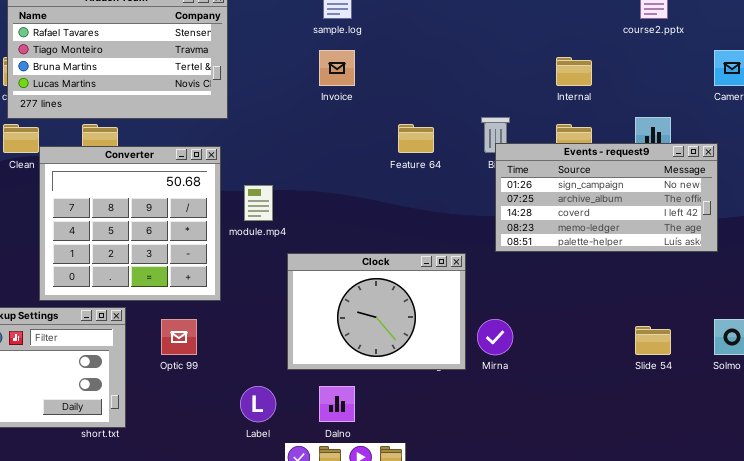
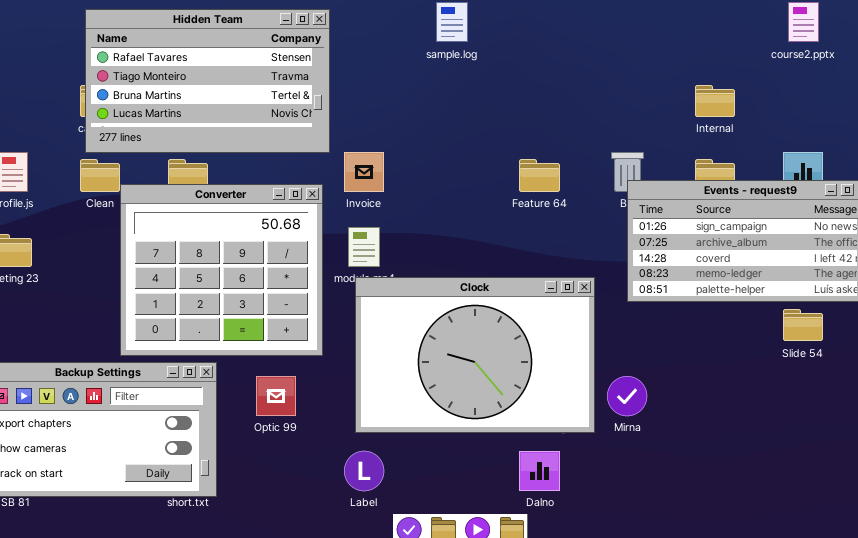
Invoice: [319,50,355,86] -> [344,152,384,192], moved
Clock: [287,253,466,370] -> [355,277,595,433], resized
Slide 54: [635,326,671,355] -> [783,309,823,341], moved
Dalno: [319,386,355,422] -> [519,451,560,491], moved

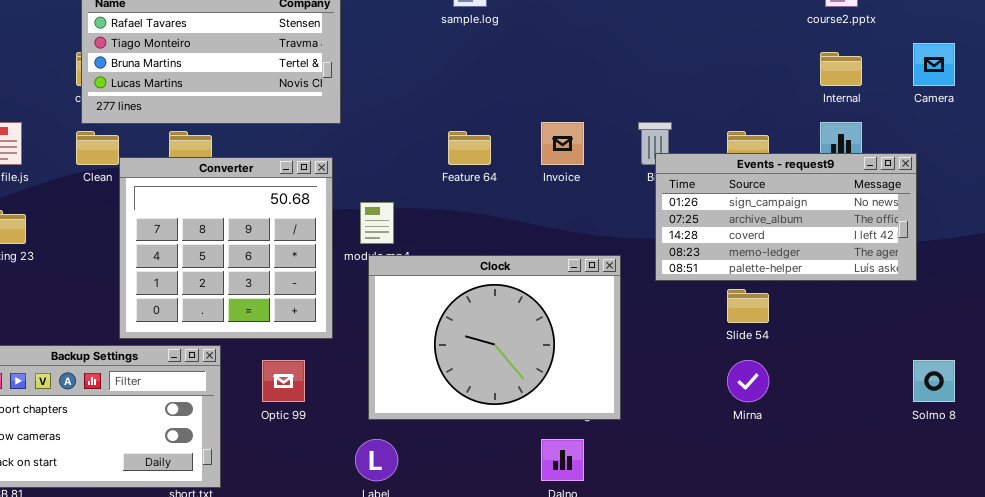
Internal: [695,85,735,117] -> [820,52,862,86], moved
Invoice: [344,152,384,192] -> [541,122,584,165], moved
Feature 64: [519,159,560,192] -> [448,131,491,165], moved
Slide 54: [783,309,823,341] -> [727,289,769,323], moved
Mirna: [607,376,647,416] -> [727,360,769,402], moved

